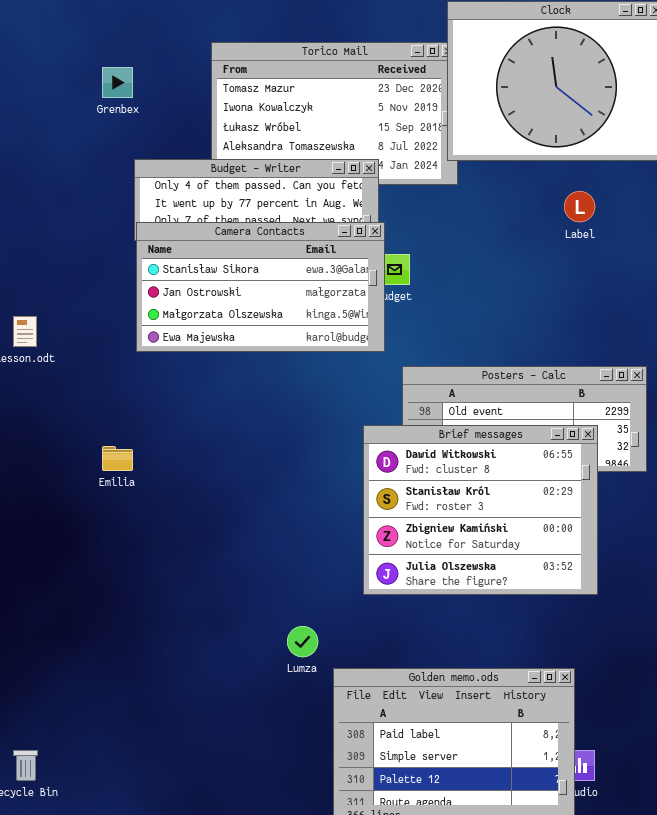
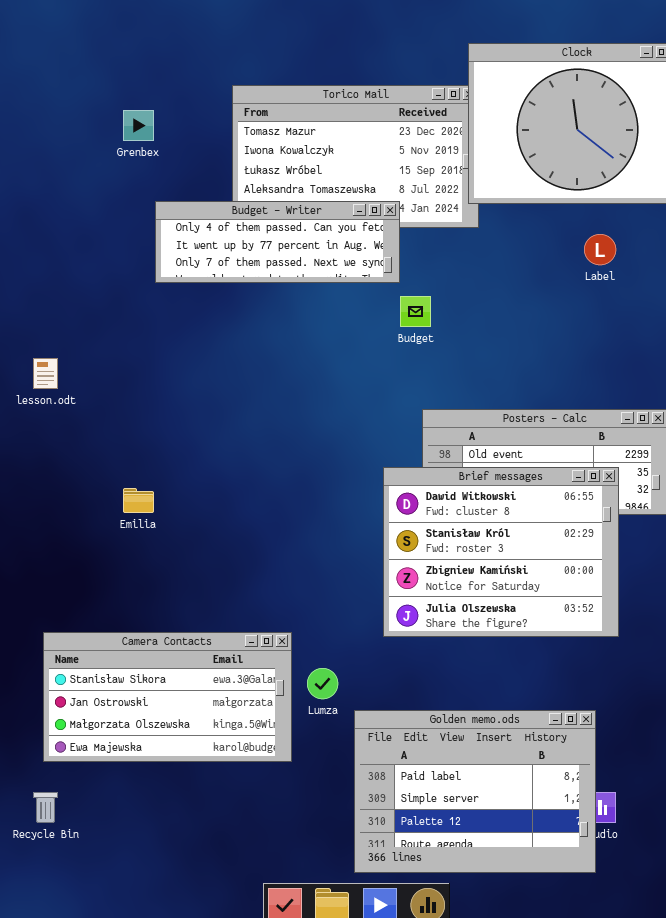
Camera Contacts: [136,222,385,352] -> [43,632,292,762], moved

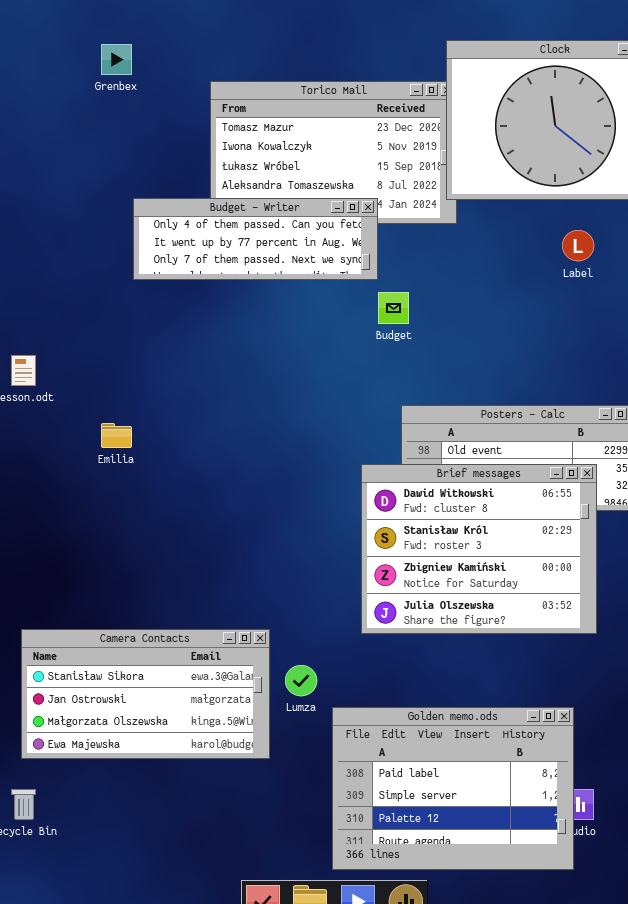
Grenbex: [123,110,154,141] -> [101,44,132,75], moved
Emilia: [123,488,154,513] -> [101,423,132,448], moved

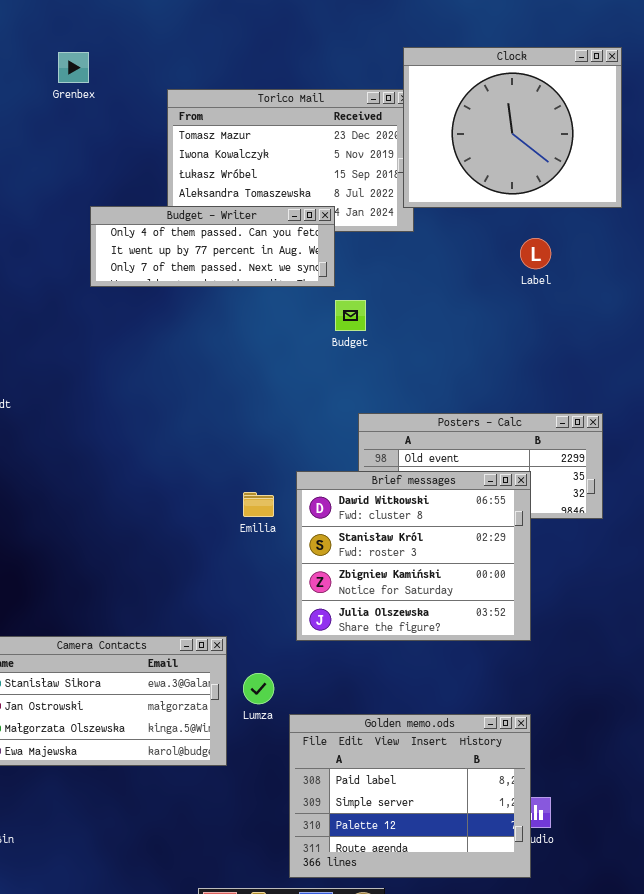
Emilia: [101,423,132,448] -> [243,492,274,517], moved
Brief messages: [361,464,597,634] -> [296,471,531,641], moved

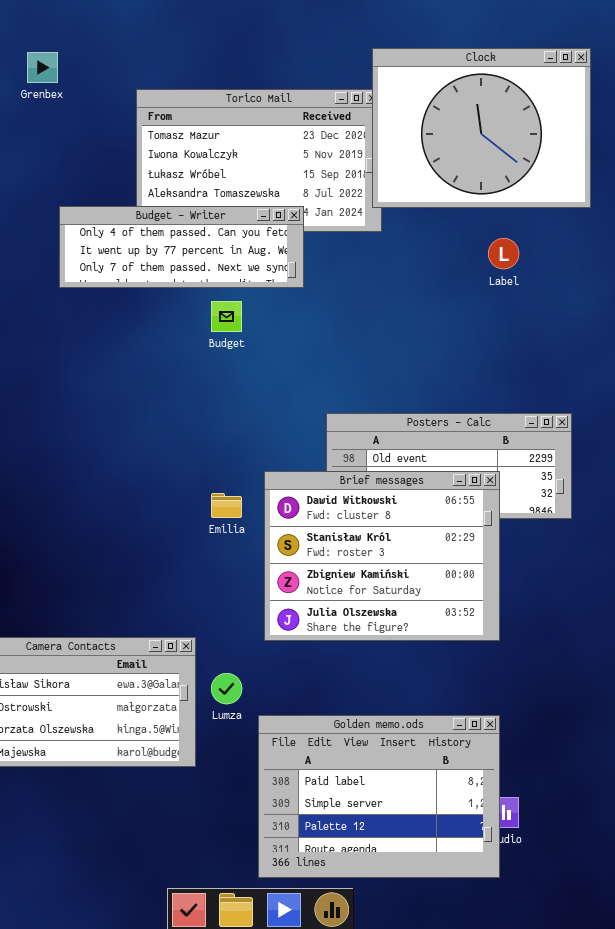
Budget: [335,300,366,331] -> [211,301,242,332], moved

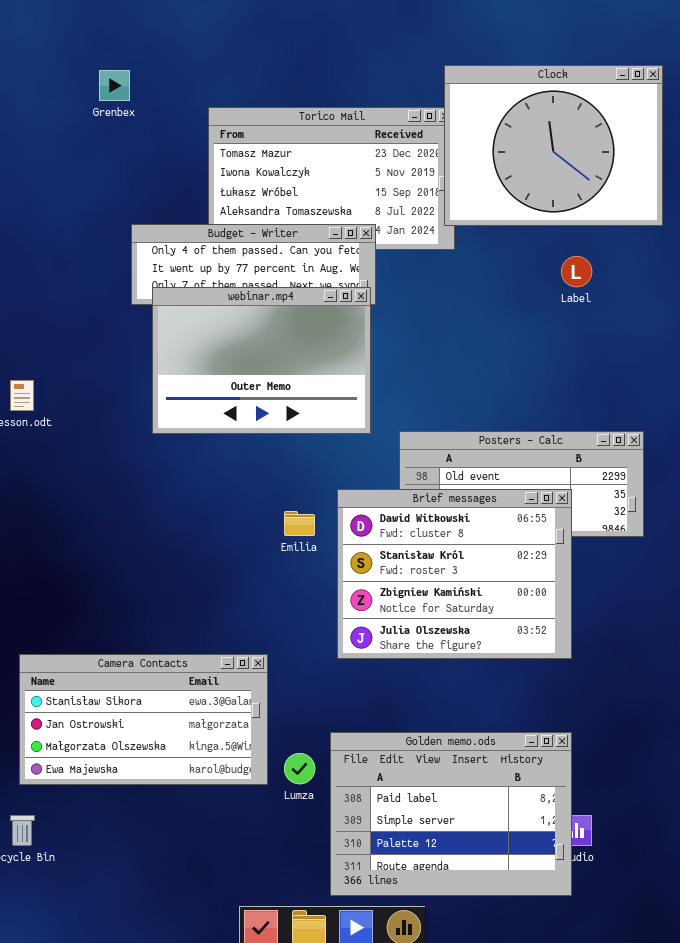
webinar.mp4: none -> [152,287,371,434], opened
Lumza: [211,673,242,704] -> [284,753,315,784], moved

